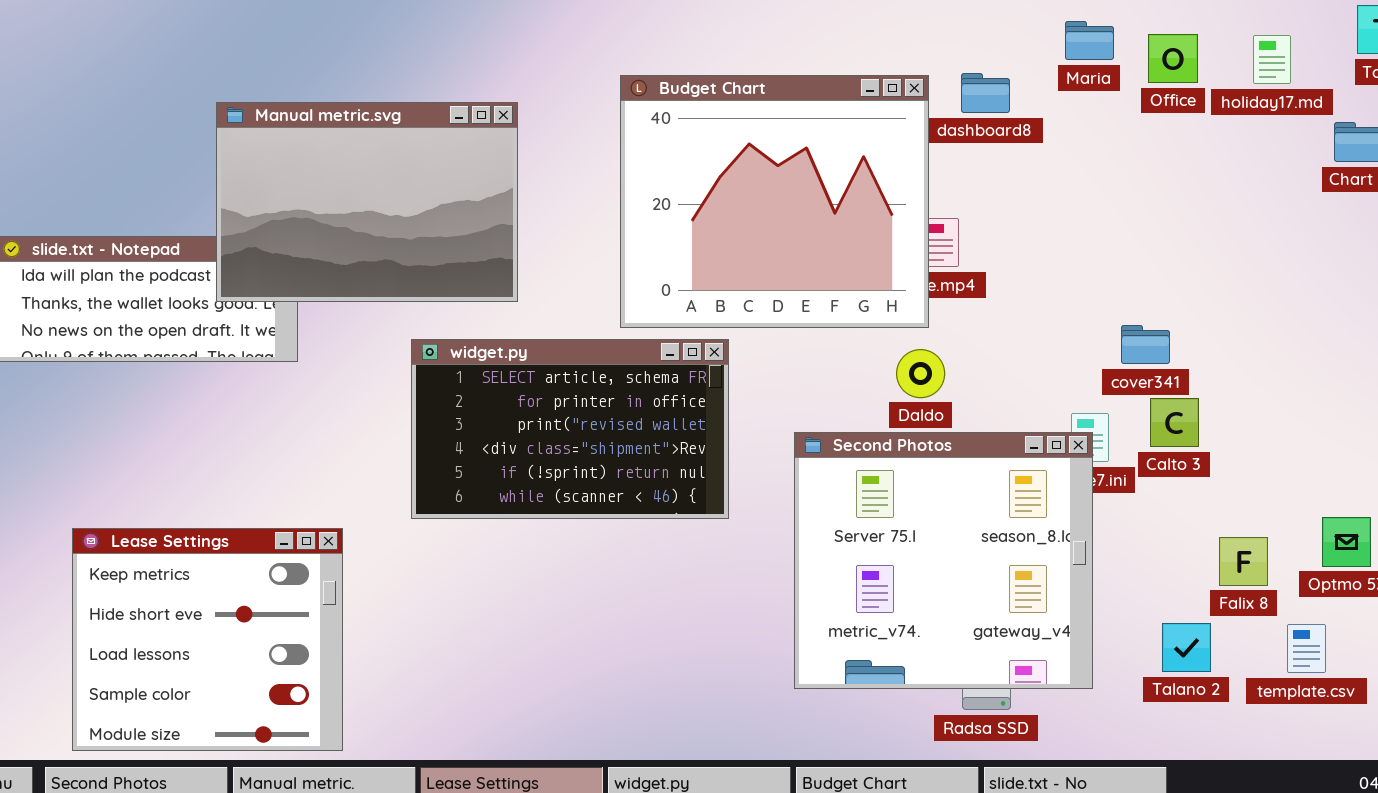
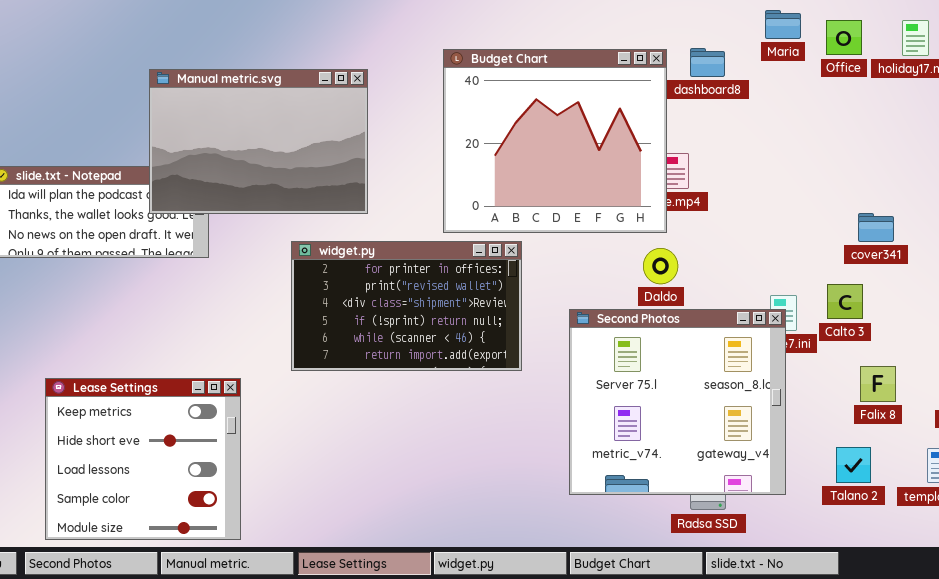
cover341: [1121,325,1170,364] -> [858,213,894,242], moved
widget.py: [411,339,729,519] -> [291,241,522,371], scrolled down 1 row
Falix 8: [1219,537,1268,586] -> [860,366,896,402], moved

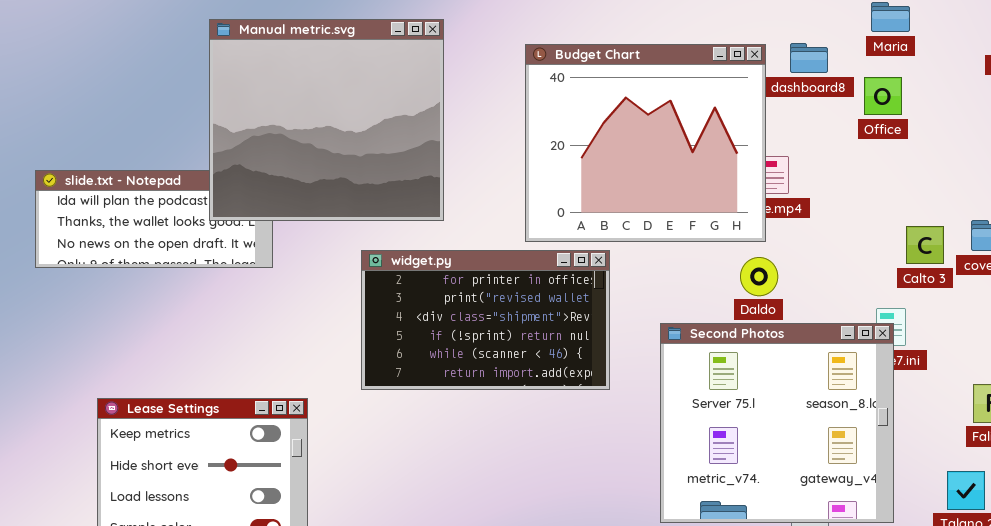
Office: [826,20,862,55] -> [864,77,902,115], moved
Manual metric.svg: [149,69,368,214] -> [209,19,444,221], resized
Calto 3: [827,284,863,319] -> [906,226,944,264], moved

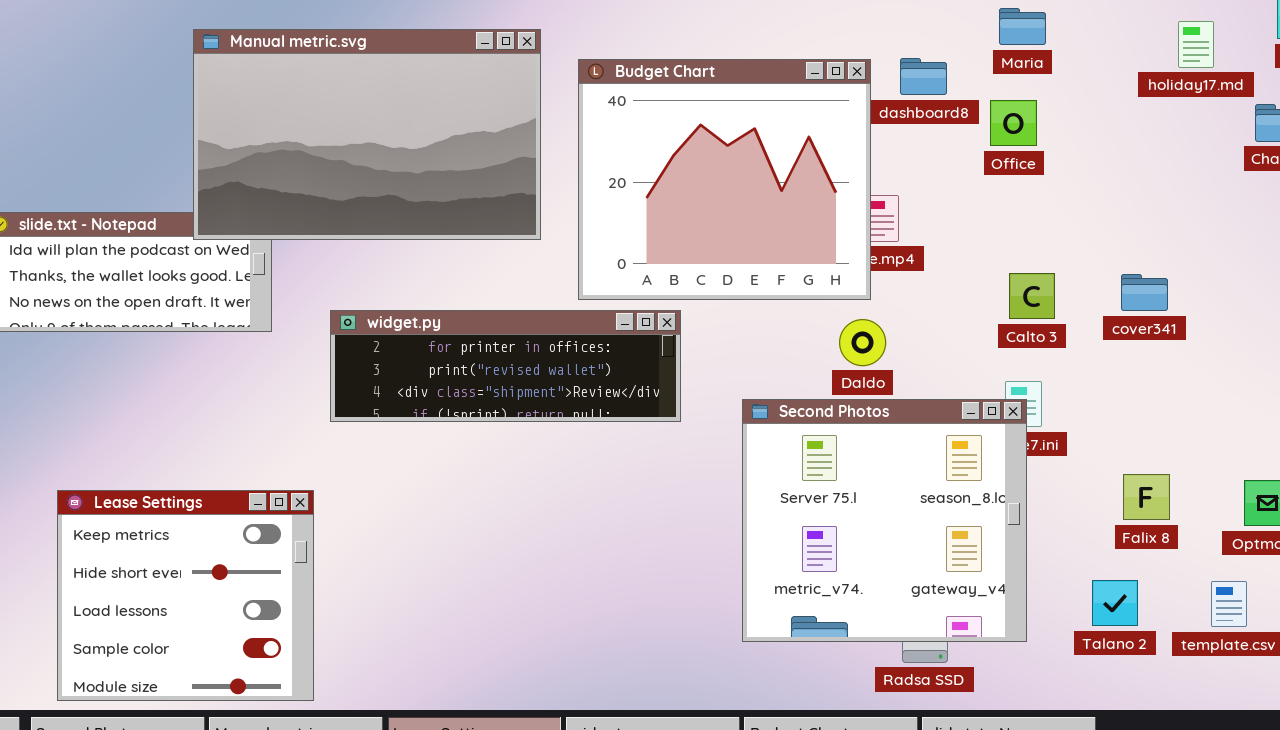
Manual metric.svg: [209,19,444,221] -> [193,29,541,240], resized
Calto 3: [906,226,944,264] -> [1009,273,1055,319], moved
widget.py: [361,250,610,390] -> [330,310,681,422], resized

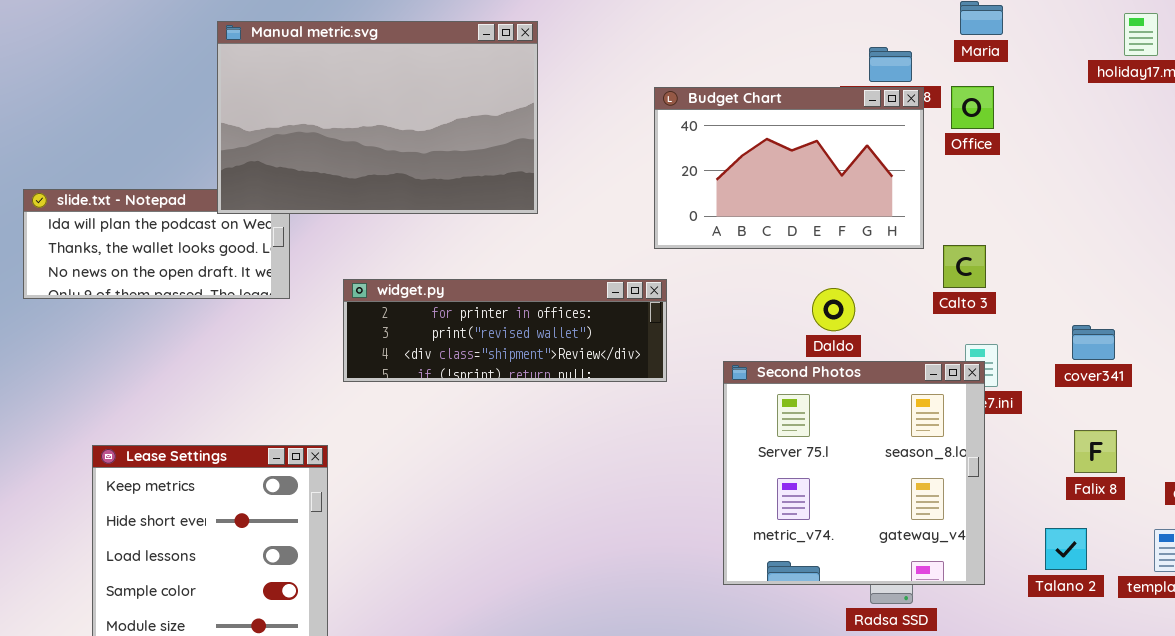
Budget Chart: [578,59,871,300] -> [654,87,924,249], moved, resized
Calto 3: [1009,273,1055,319] -> [943,245,986,288], moved
cover341: [1121,274,1168,311] -> [1072,325,1115,360], moved

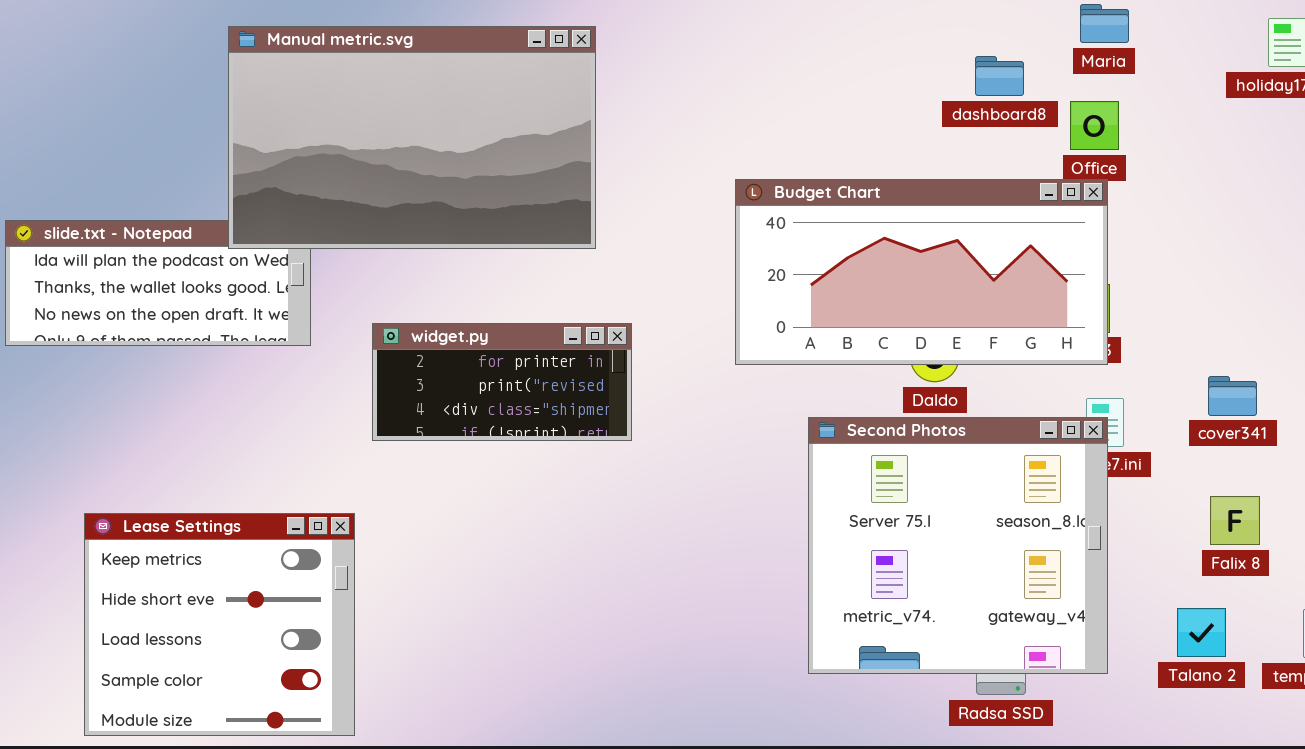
Budget Chart: [654,87,924,249] -> [735,179,1108,365], moved, resized
widget.py: [343,279,667,382] -> [372,323,632,441], resized

